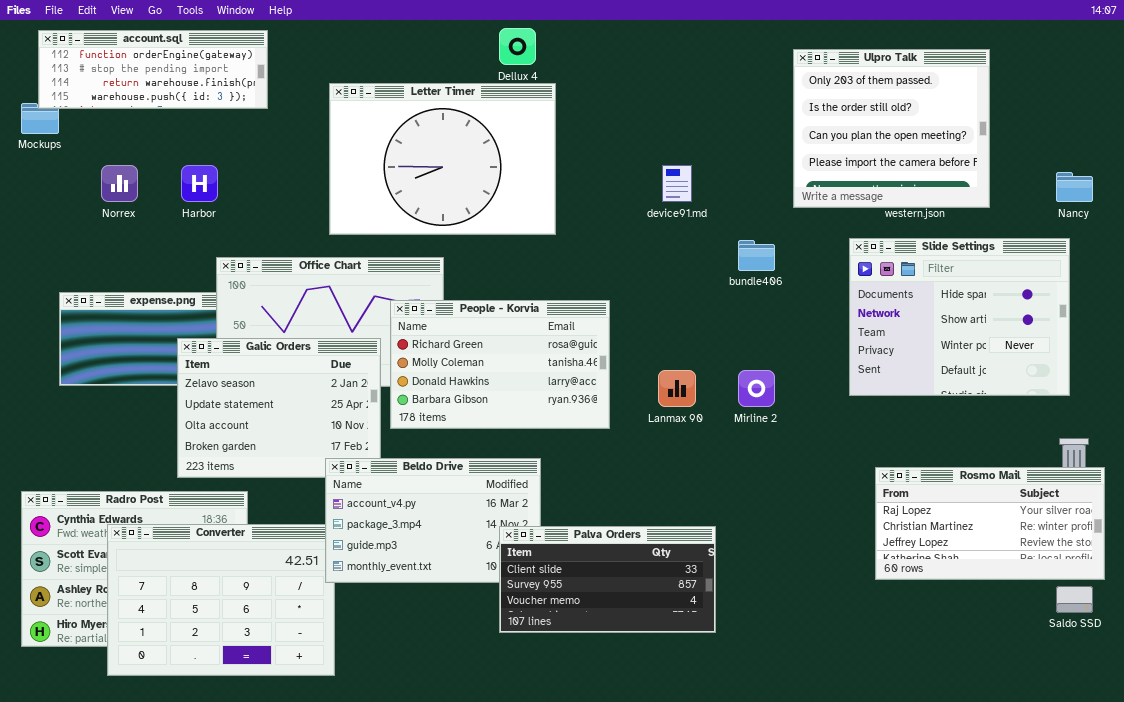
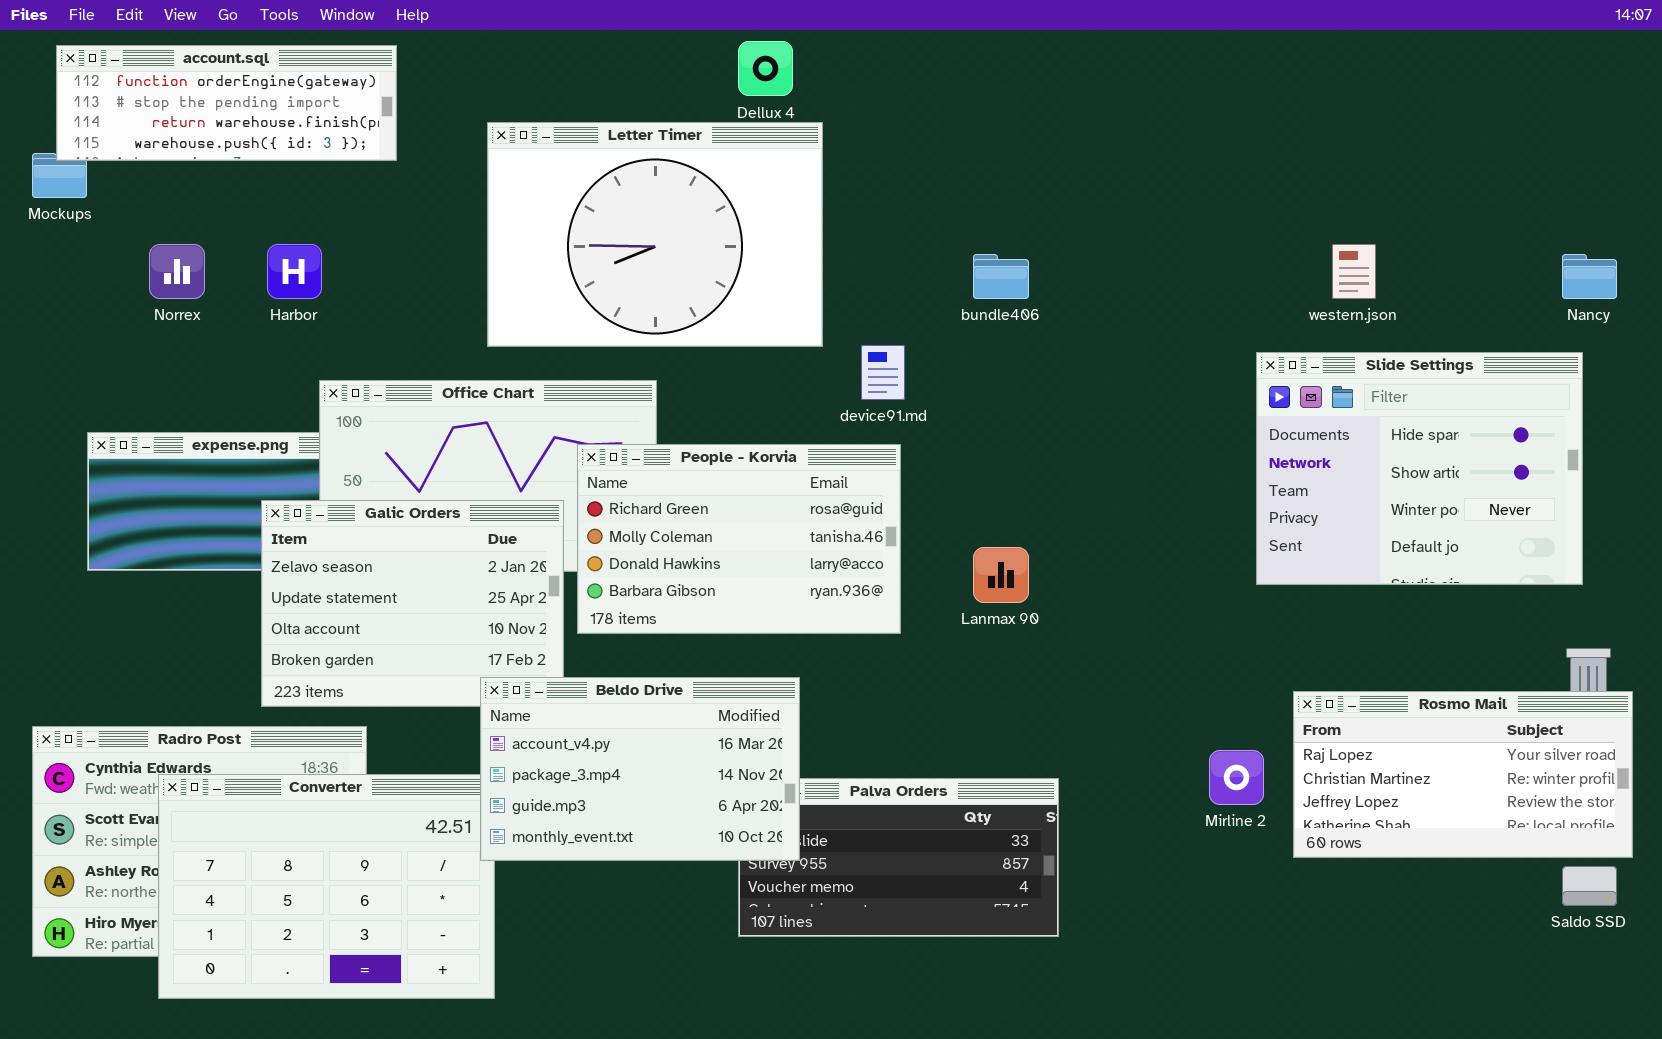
Ulpro Talk: [793,49,990,208] -> none, closed
device91.md: [662,165,692,202] -> [861,345,905,400], moved
bundle406: [738,240,775,271] -> [973,254,1029,299], moved
Mirline 2: [738,370,775,407] -> [1209,750,1264,805], moved
Beldo Drive: [325,458,541,583] -> [480,677,800,861], raised

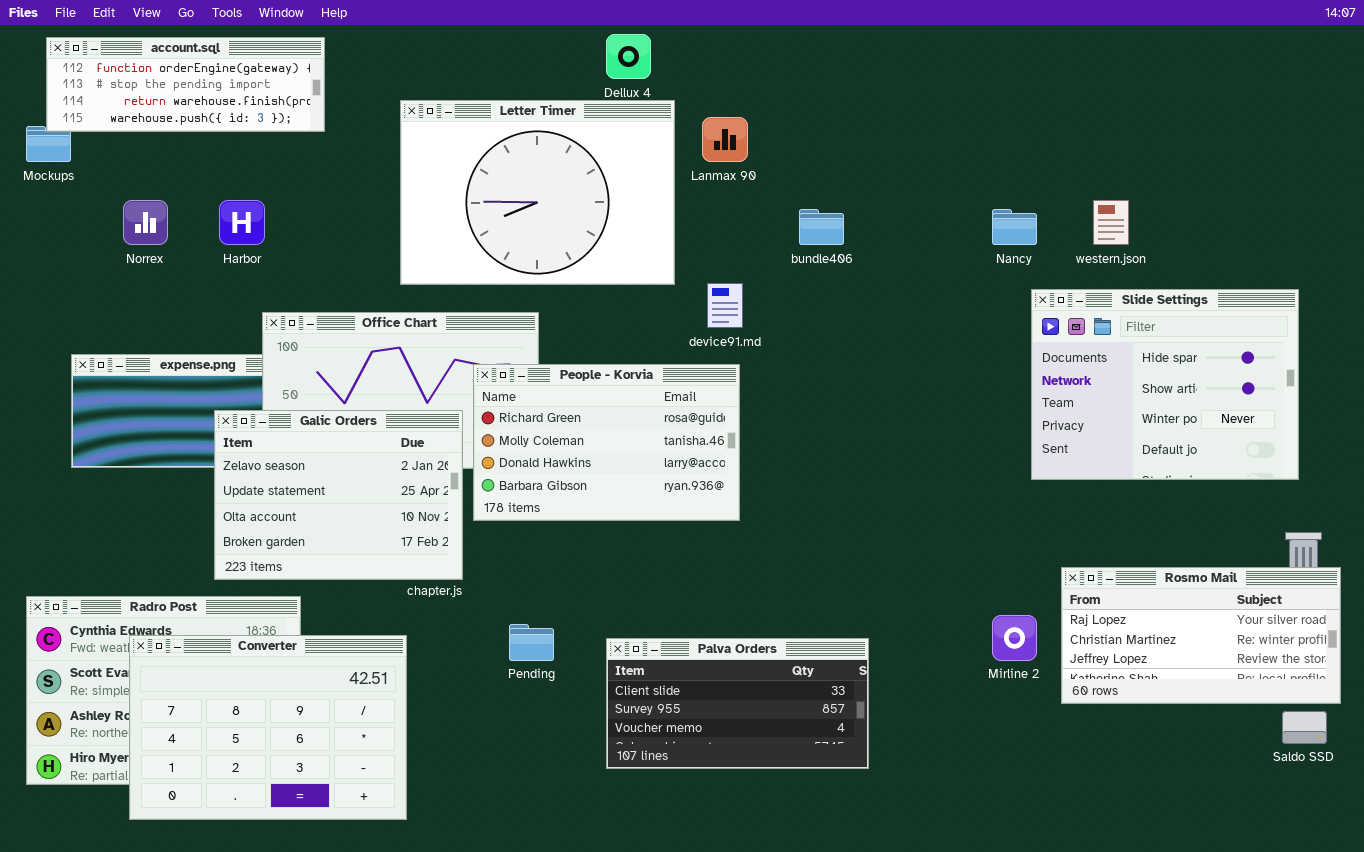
Nancy: [1562,254,1617,299] -> [992,209,1037,245], moved
Lanmax 90: [973,547,1029,603] -> [702,117,748,162], moved
Beldo Drive: [480,677,800,861] -> none, closed

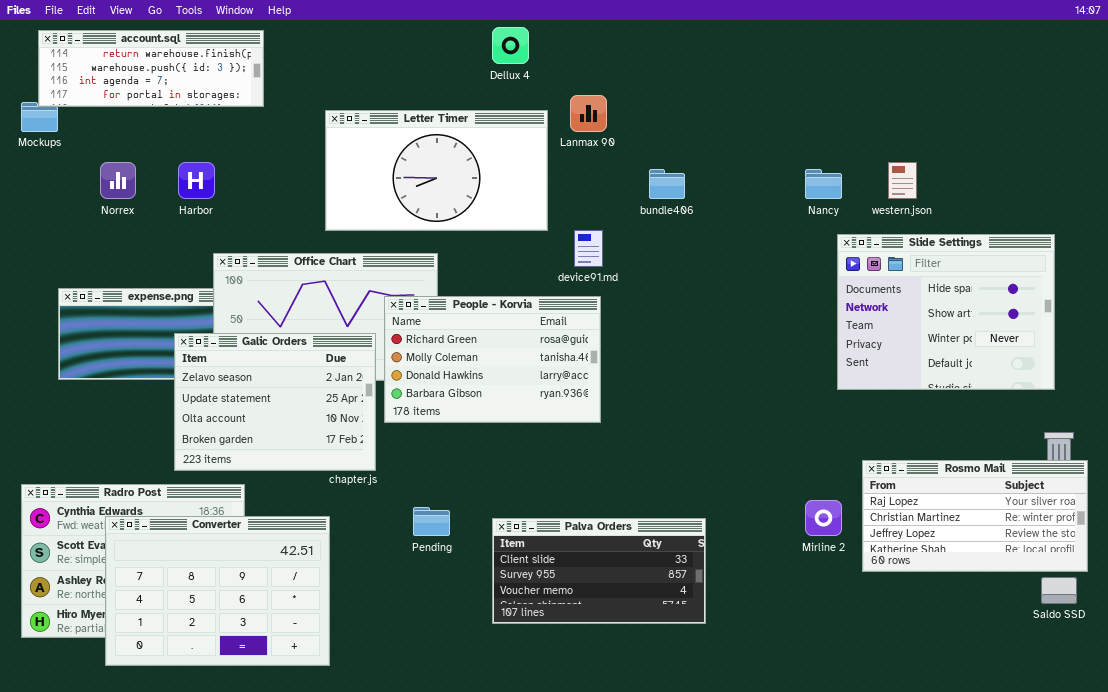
account.sql: [46,37,325,132] -> [38,30,264,107], scrolled down 2 rows
Letter Timer: [400,100,675,285] -> [325,110,548,231], resized

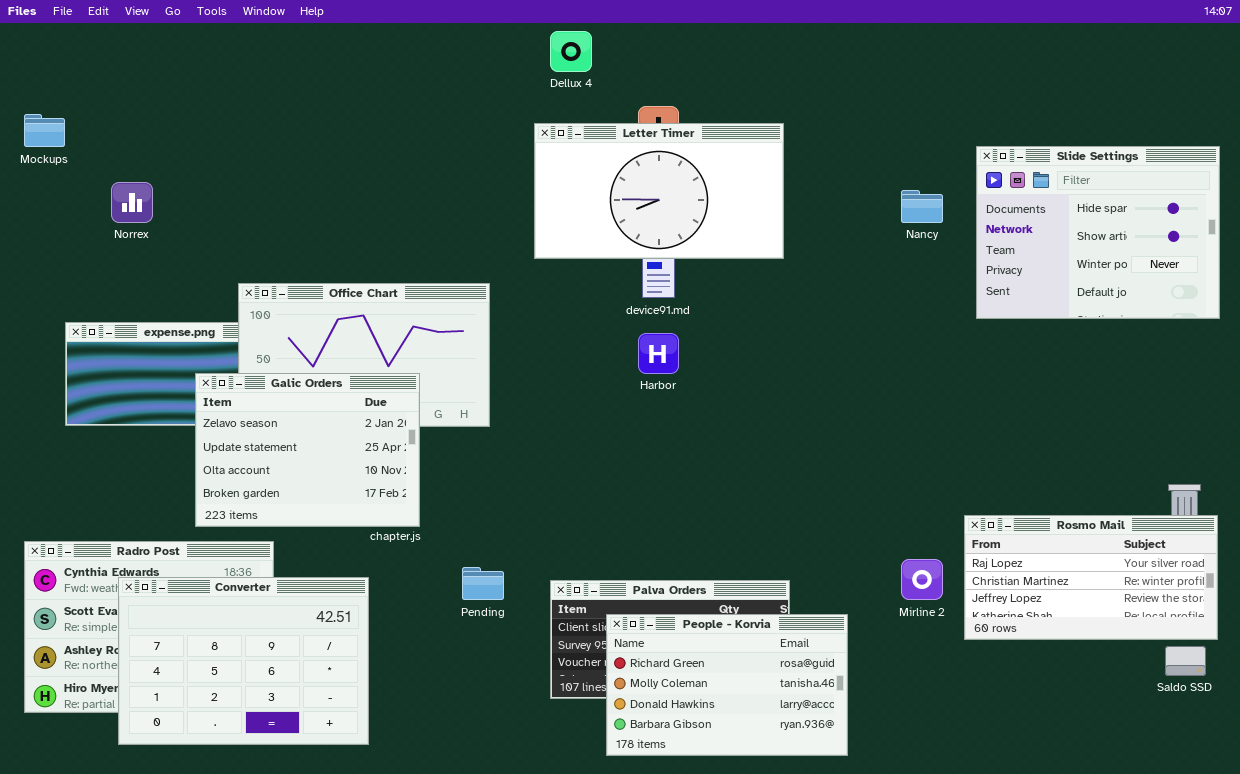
account.sql: [38,30,264,107] -> none, closed
Letter Timer: [325,110,548,231] -> [534,123,784,259], moved
Harbor: [178,162,215,199] -> [638,333,679,374], moved
Slide Settings: [837,234,1055,390] -> [976,146,1220,319], moved
People - Korvia: [384,296,601,423] -> [606,614,848,756], moved

